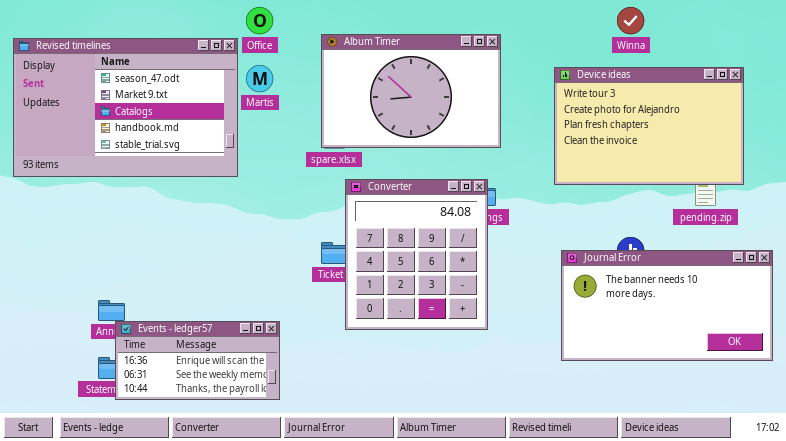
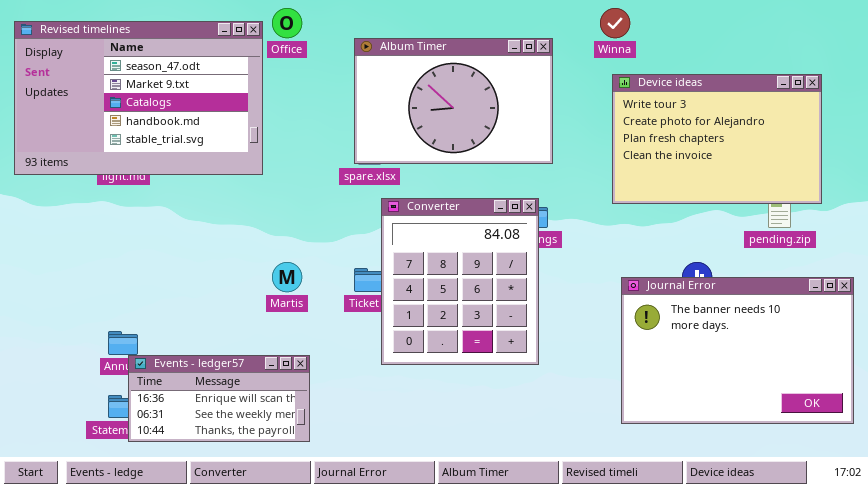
Winna: [617,7,644,34] -> [600,8,630,38], moved
Revised timelines: [13,38,238,177] -> [14,21,263,175], moved
Martis: [246,65,273,92] -> [272,262,302,292], moved
Journal Error: [561,250,773,361] -> [621,277,854,424], resized

